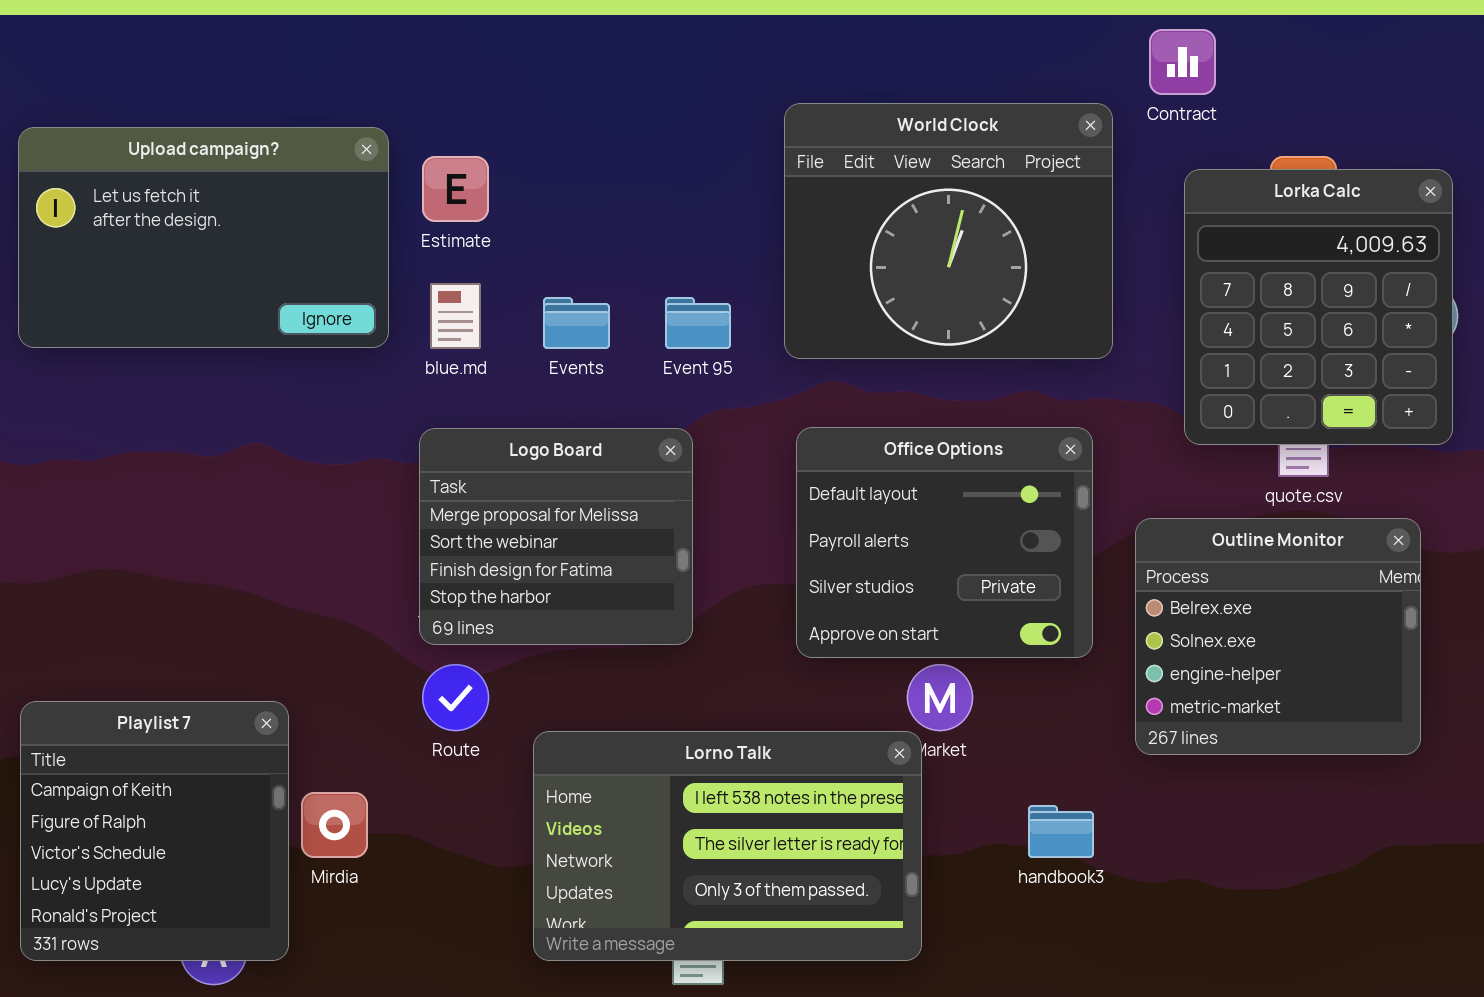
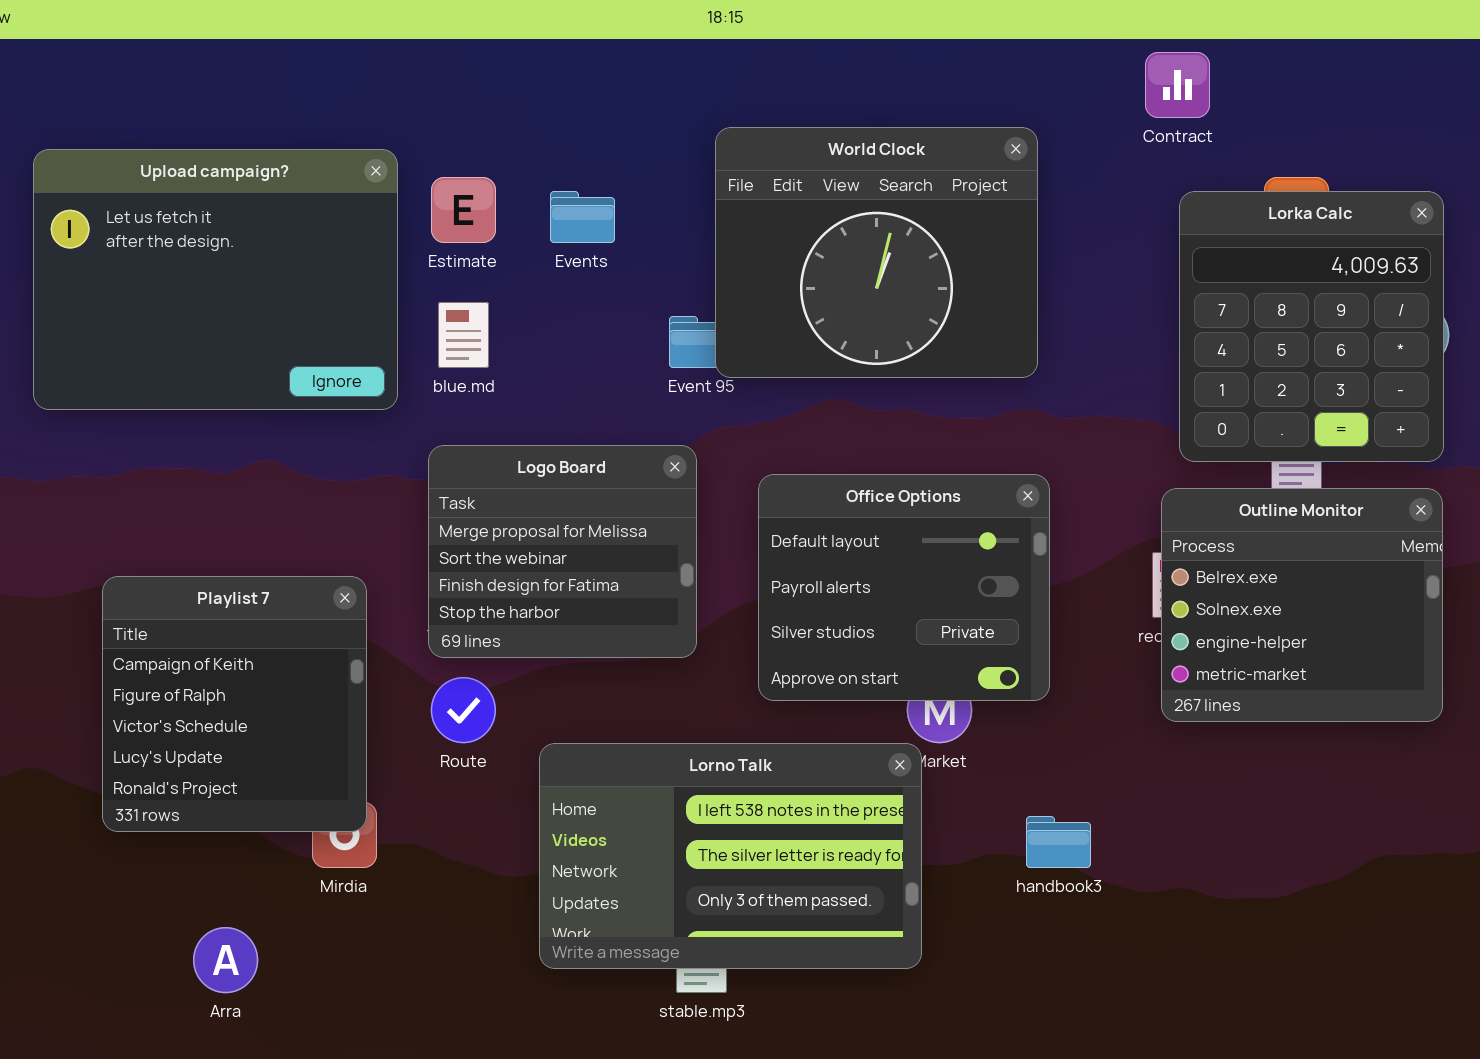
World Clock: [784,103,1113,359] -> [715,127,1038,378], moved
Upload campaign?: [18,127,389,348] -> [33,149,398,410], resized
Events: [543,297,610,349] -> [550,191,615,243], moved
Office Options: [796,427,1093,658] -> [758,474,1050,701], moved
Outline Monitor: [1135,518,1421,755] -> [1161,488,1443,722], moved
Playlist 7: [20,701,289,961] -> [102,576,367,832], moved

